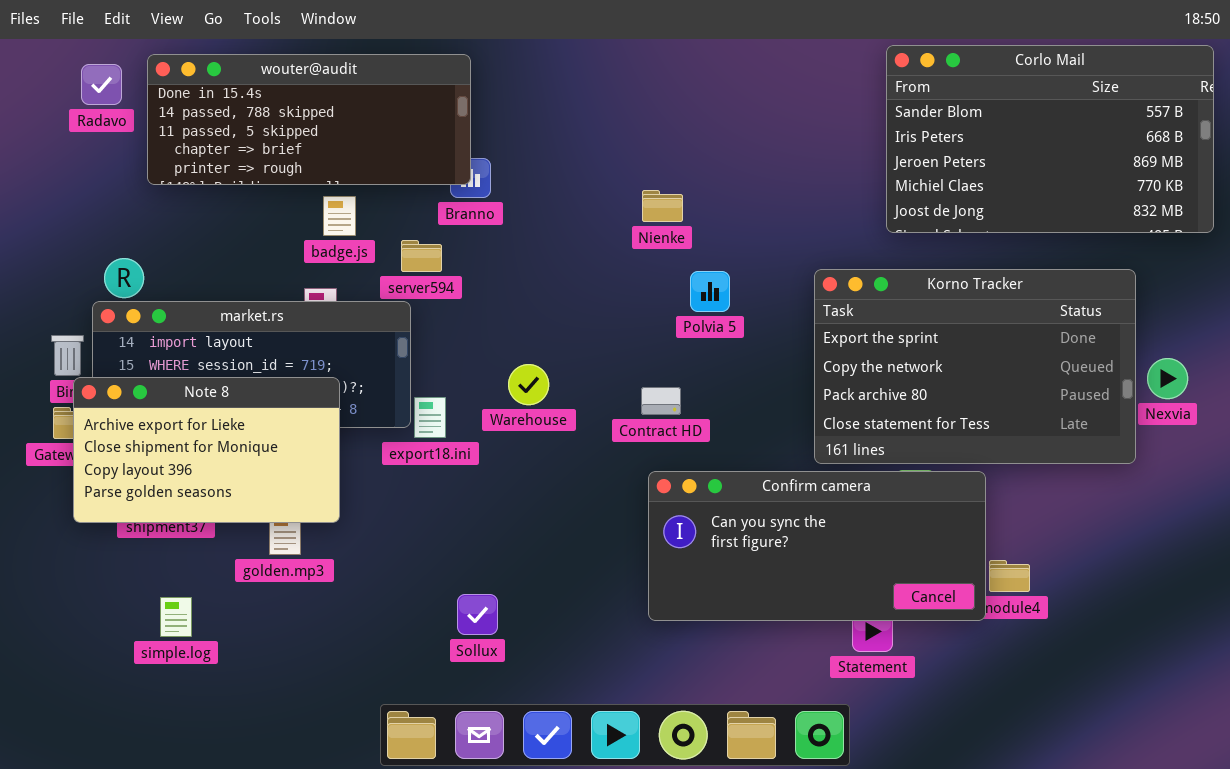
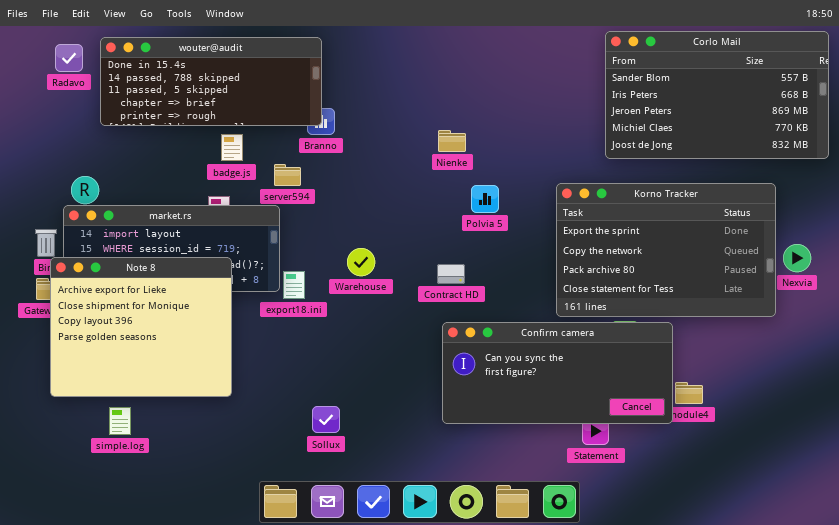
Note 8: [73,377,340,523] -> [50,257,232,397], resized

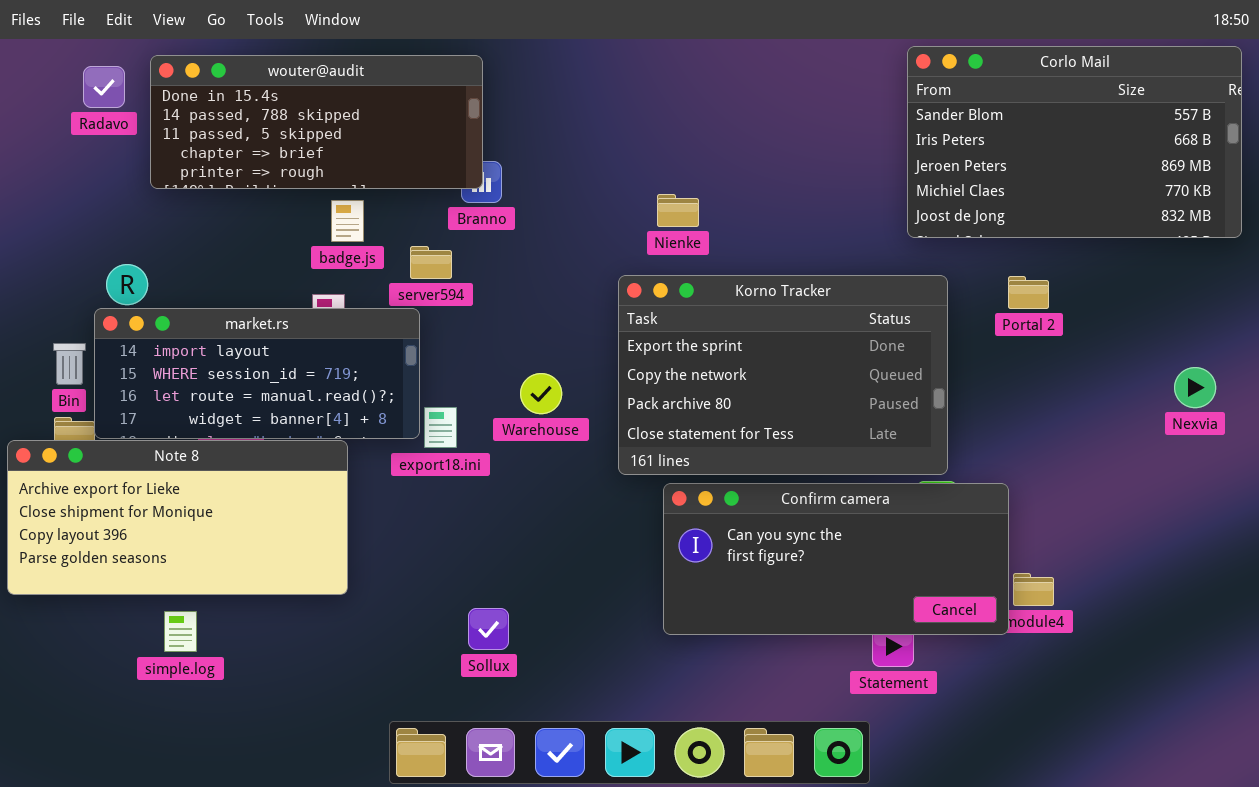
Korno Tracker: [556,183,776,317] -> [618,275,948,475], moved
Note 8: [50,257,232,397] -> [7,440,348,595], resized

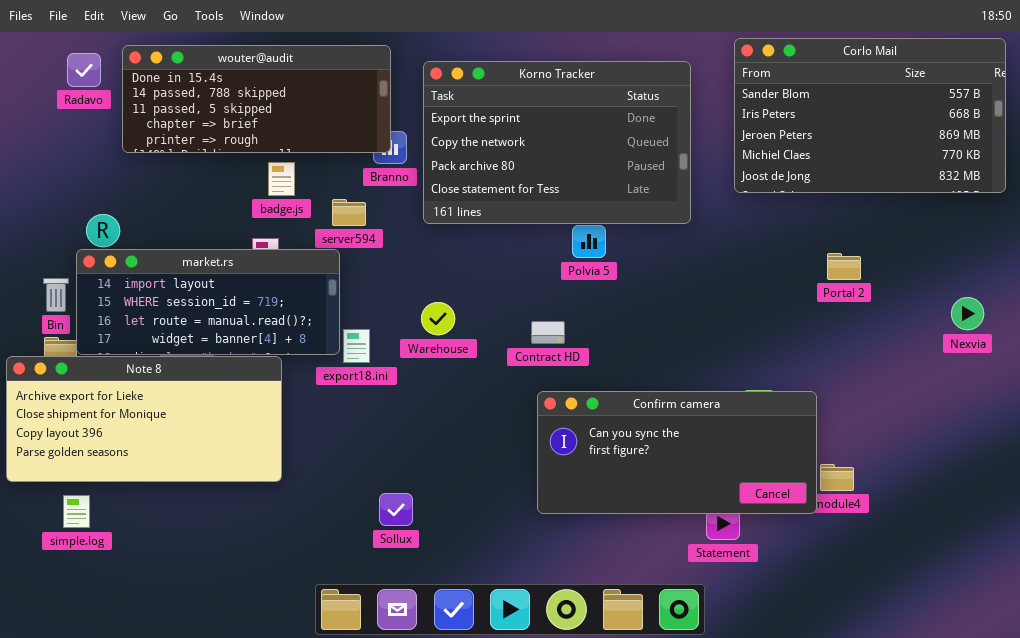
Korno Tracker: [618,275,948,475] -> [423,61,691,224], moved
Portal 2: [1008,276,1049,309] -> [827,253,861,280], moved
simple.log: [164,611,197,652] -> [63,495,90,528], moved

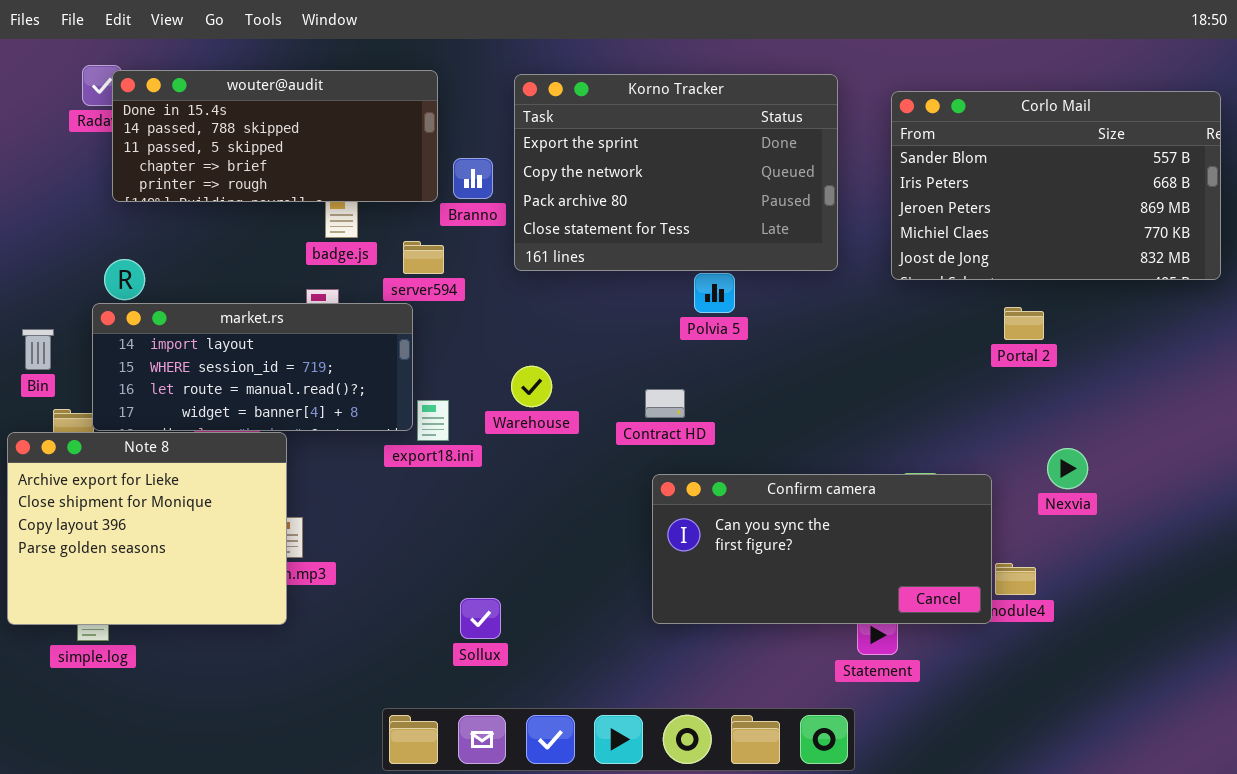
Corlo Mail: [734,38,1006,193] -> [891,91,1221,280], moved
wouter@audit: [122,45,391,153] -> [112,70,438,202], moved
Bin: [43,278,69,312] -> [22,329,54,370], moved
Nexvia: [951,297,984,330] -> [1047,448,1088,489], moved
Note 8: [6,356,282,482] -> [7,432,287,625], resized

